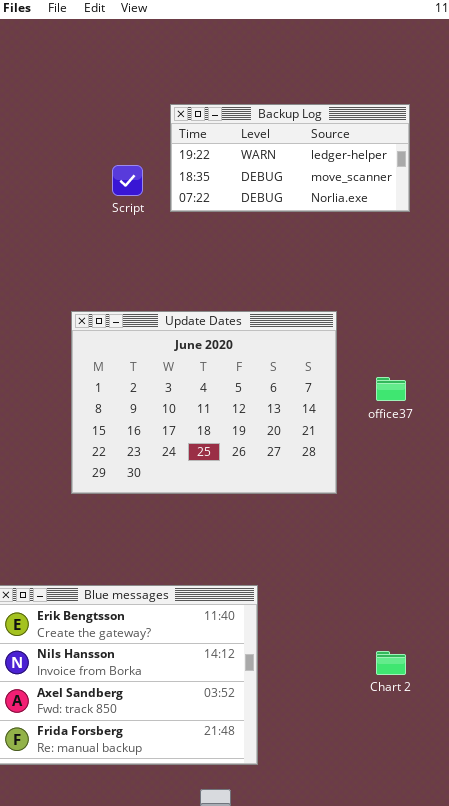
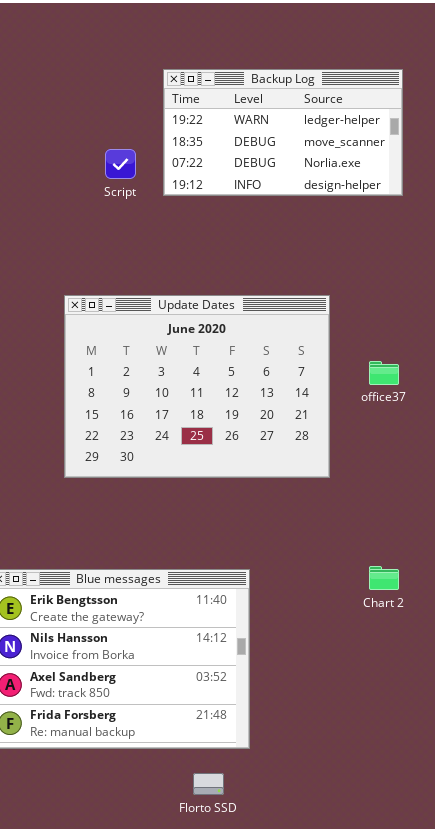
Backup Log: [170,104,410,212] -> [163,69,403,196], resized
Chart 2: [376,651,406,675] -> [369,566,399,590], moved

